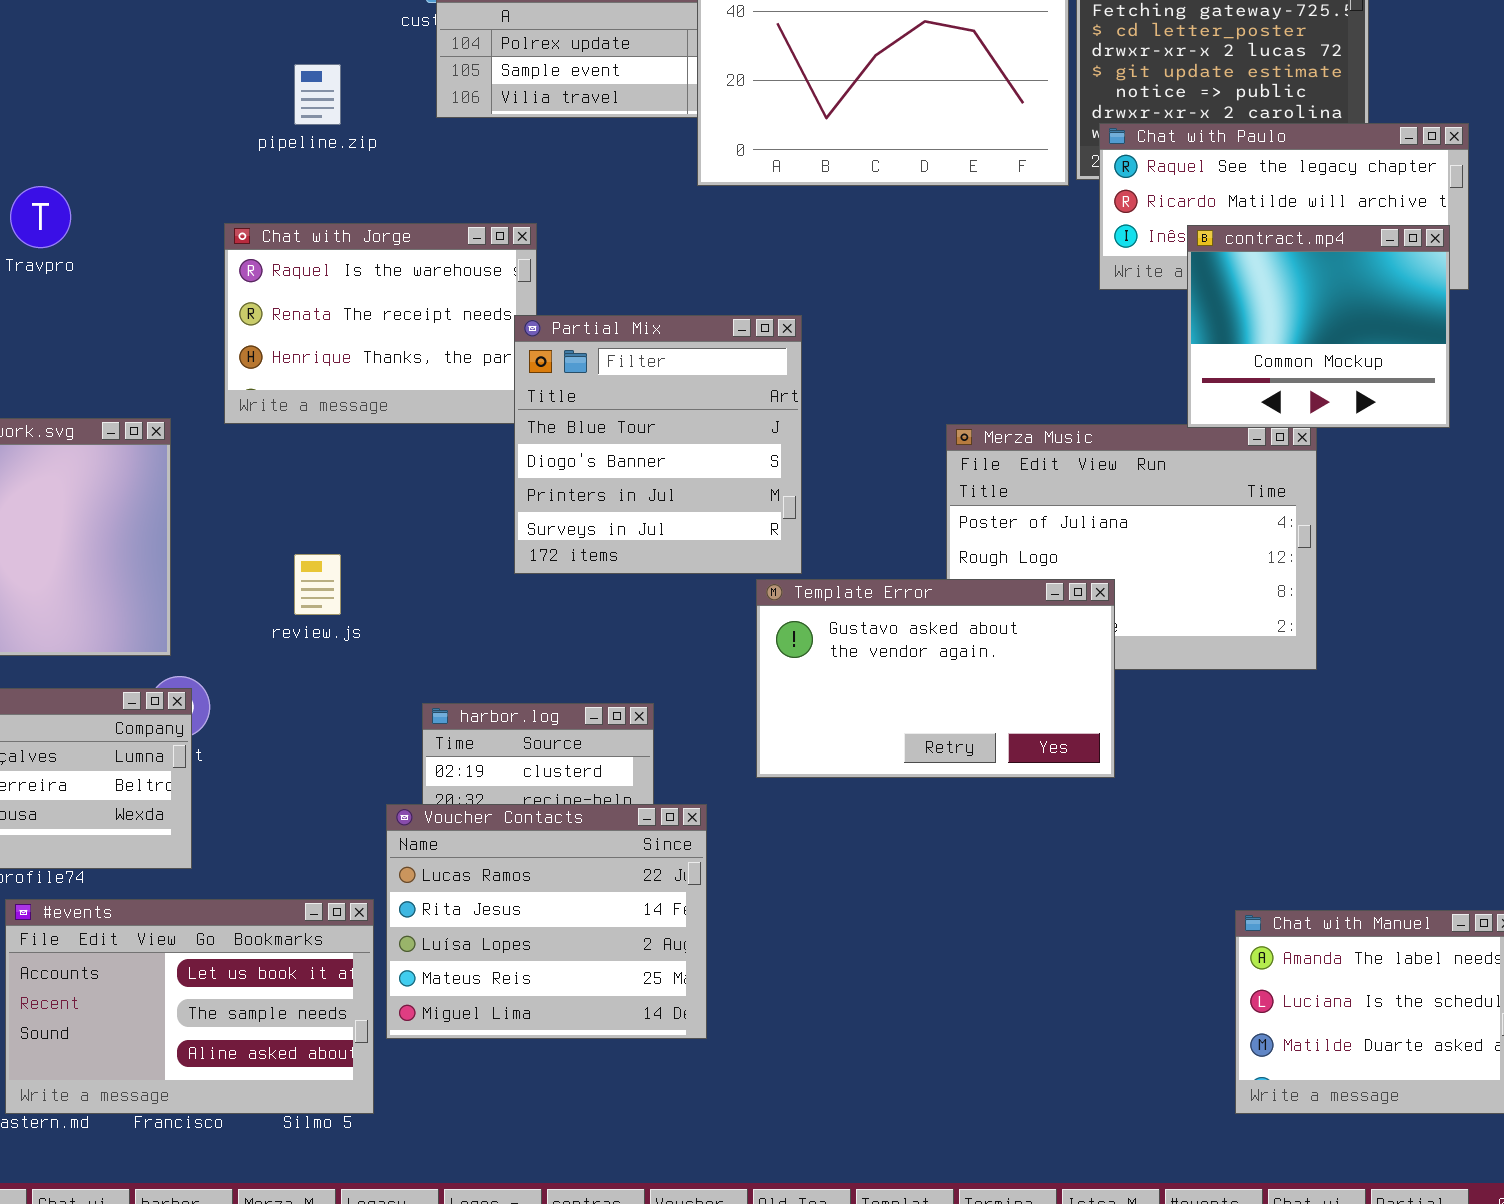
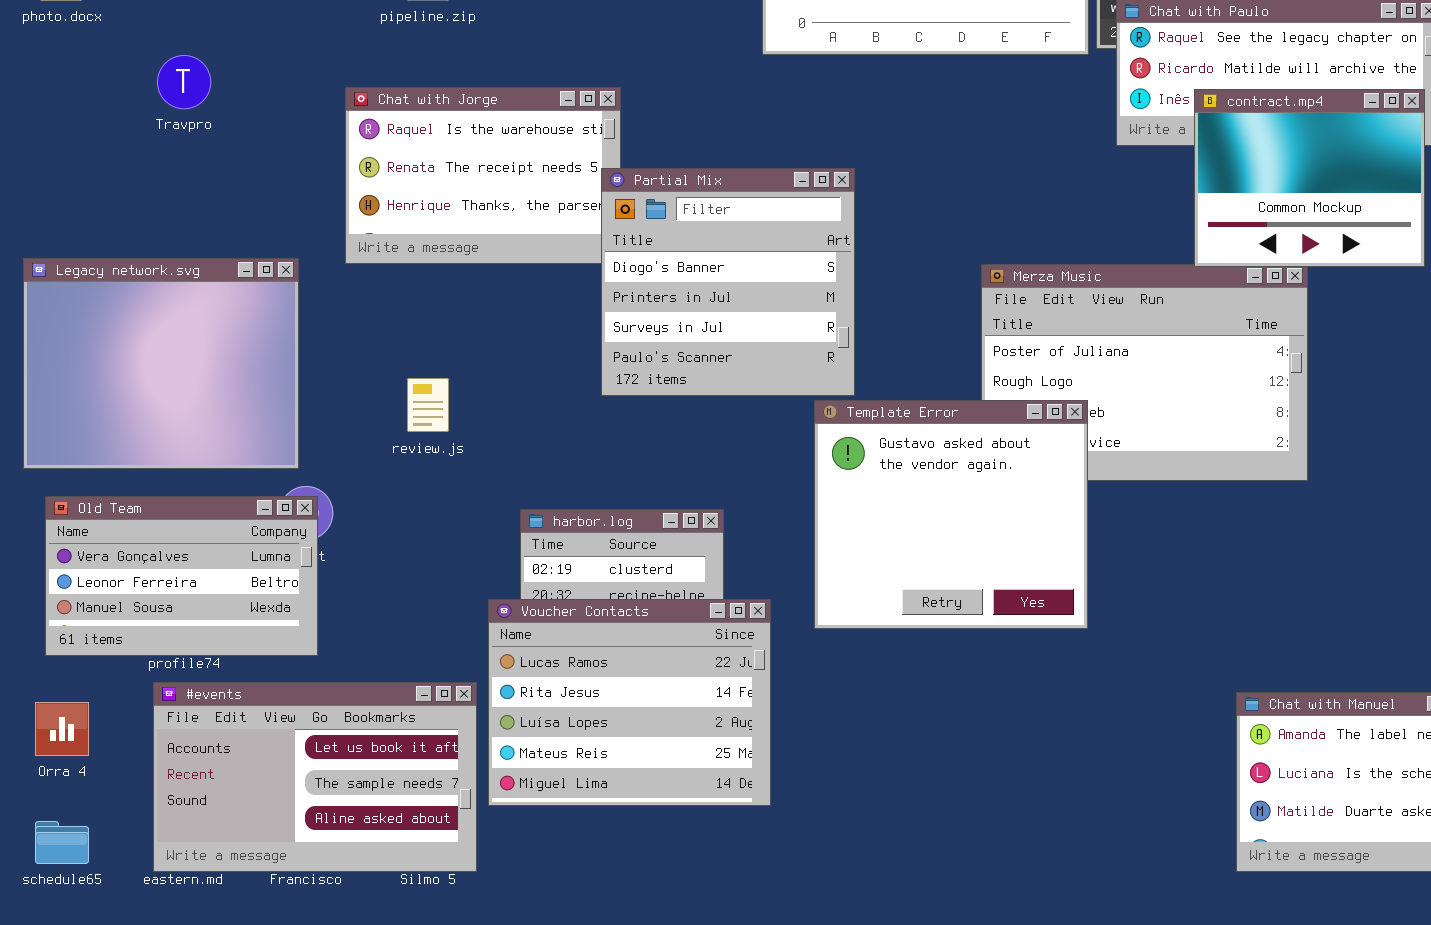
Partial Mix: [514,315,802,574] -> [601,168,855,396], scrolled down 1 row
Template Error: [756,579,1115,778] -> [814,400,1088,629], resized

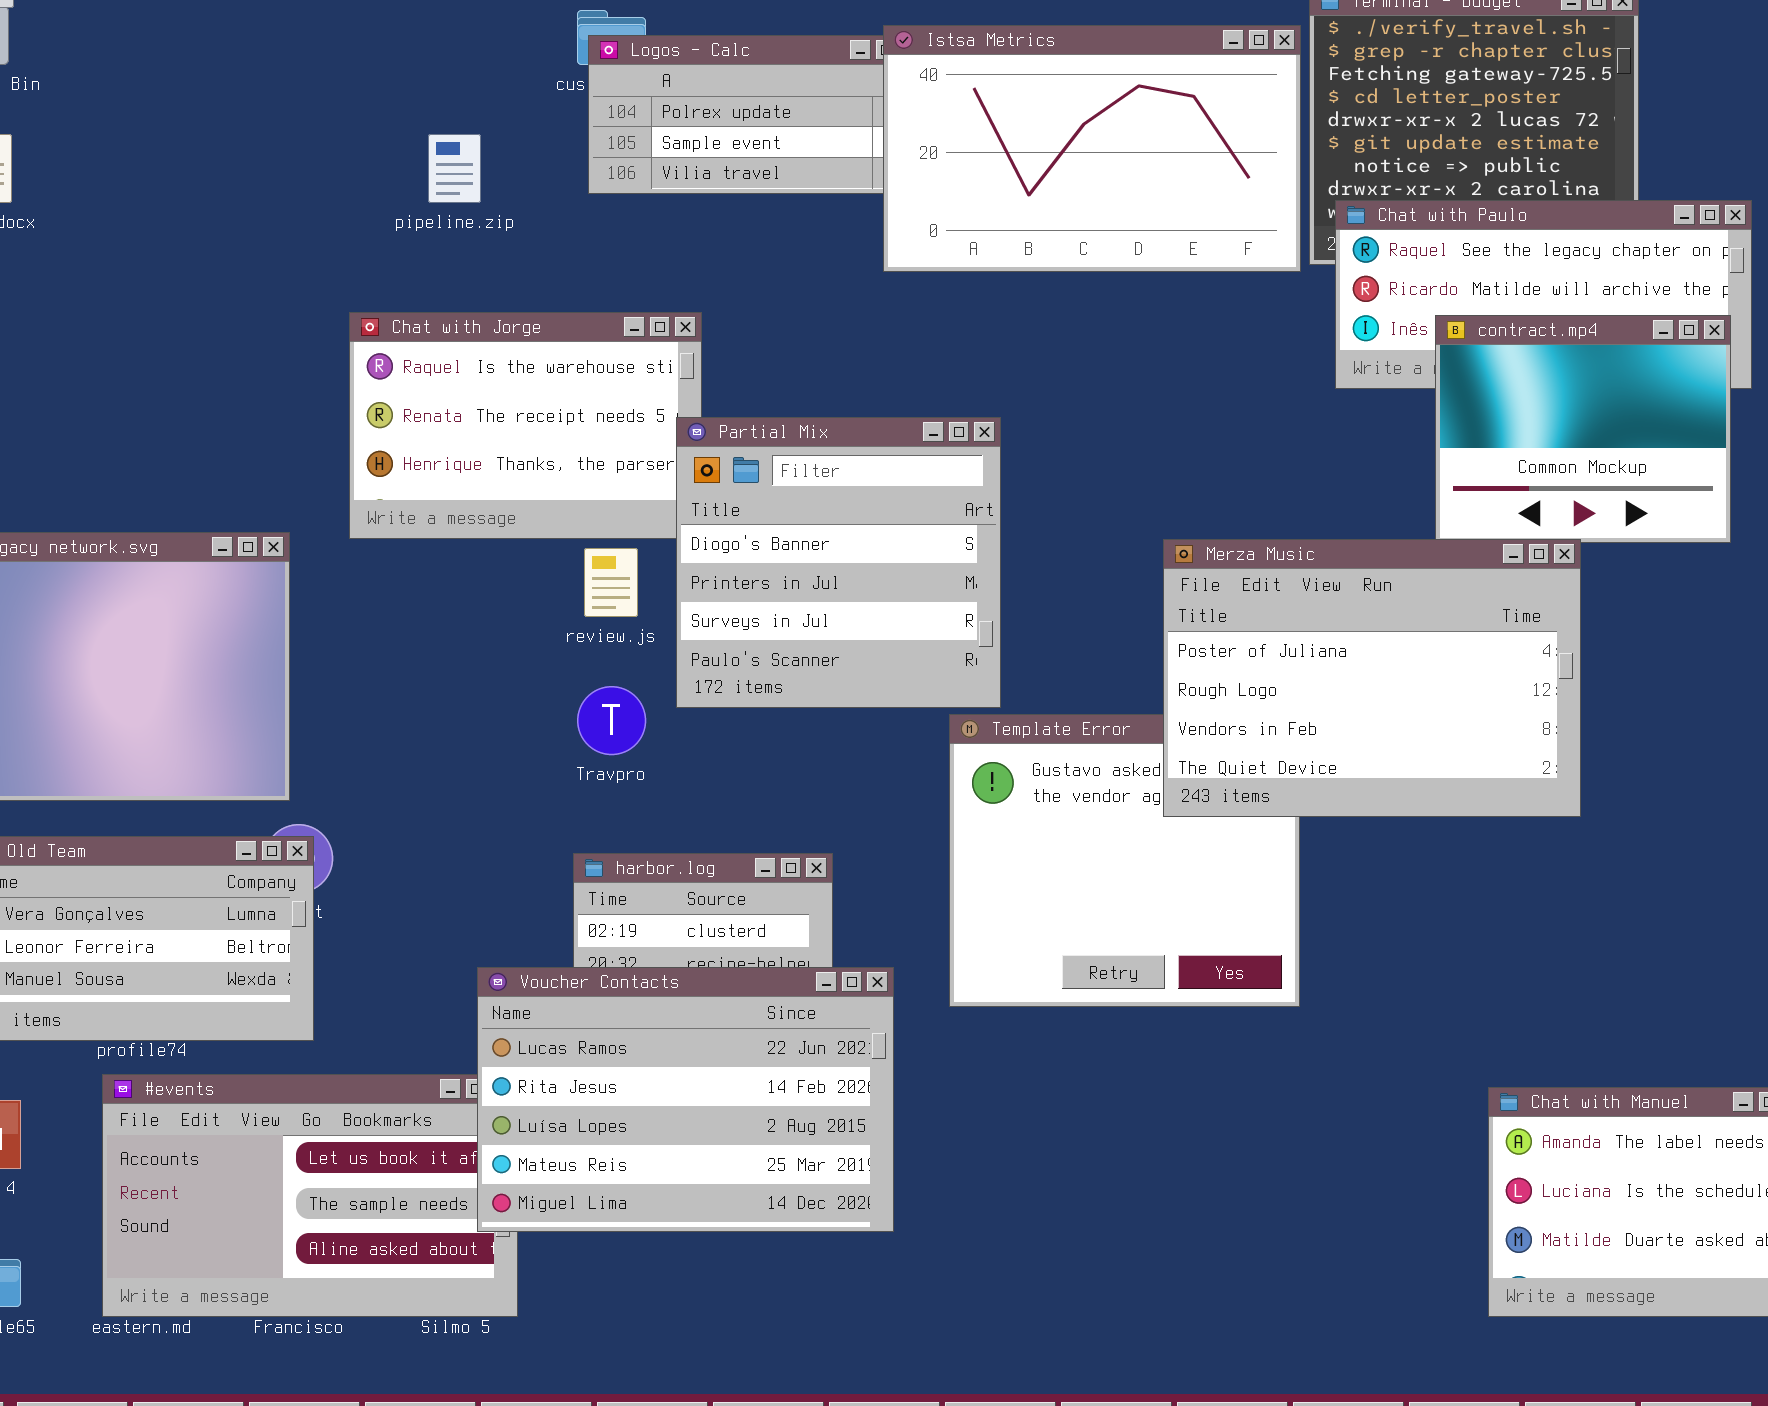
Travpro: [157,55,211,109] -> [577,686,646,755], moved
Merza Music: [981,264,1308,481] -> [1163,539,1581,817], raised
review.js: [407,378,449,432] -> [584,548,638,617], moved
Voucher Contacts: [488,599,771,806] -> [477,967,894,1232], resized

